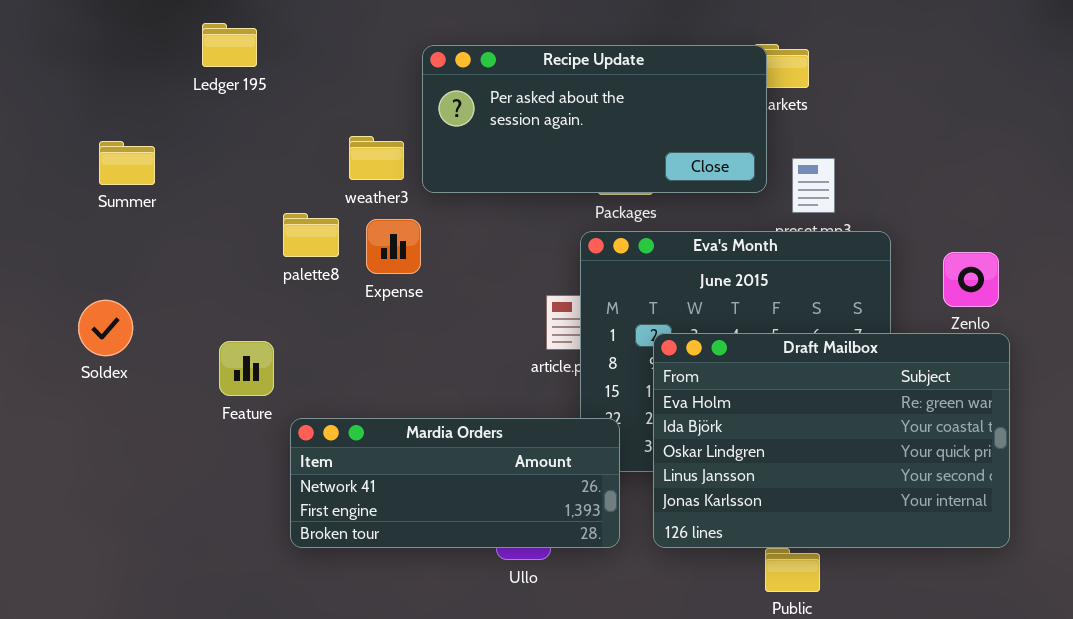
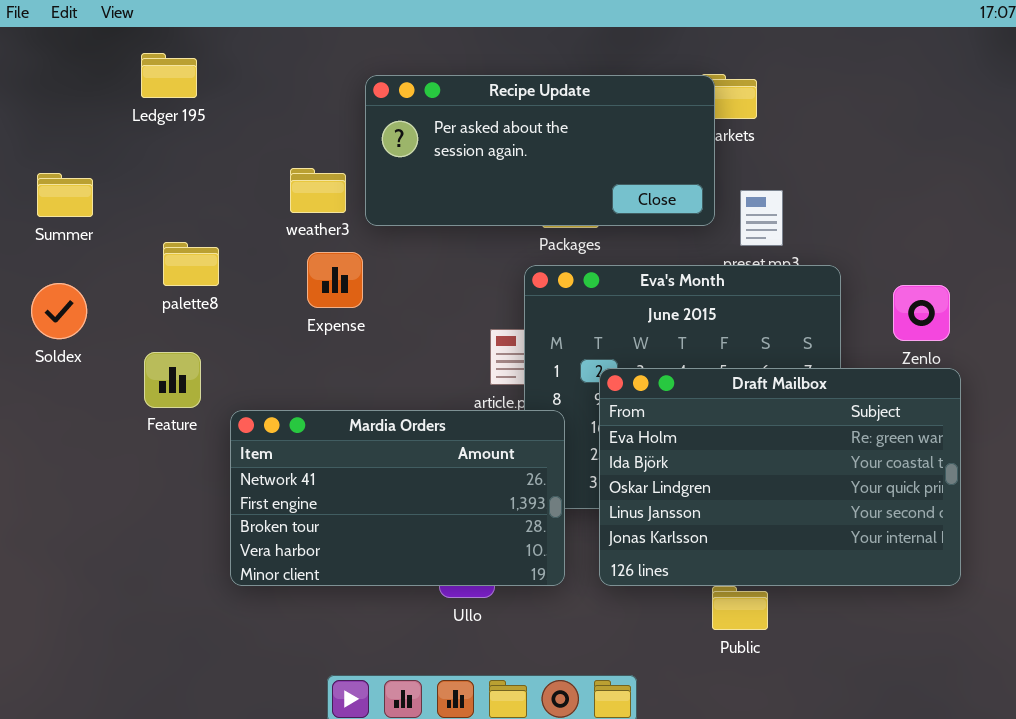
palette8: [283,213,339,257] -> [163,242,219,286], moved
Soldex: [78,300,133,356] -> [31,283,87,339], moved
Feature: [219,341,274,396] -> [144,352,201,408], moved
Mardia Orders: [290,418,620,548] -> [230,410,565,586], resized

